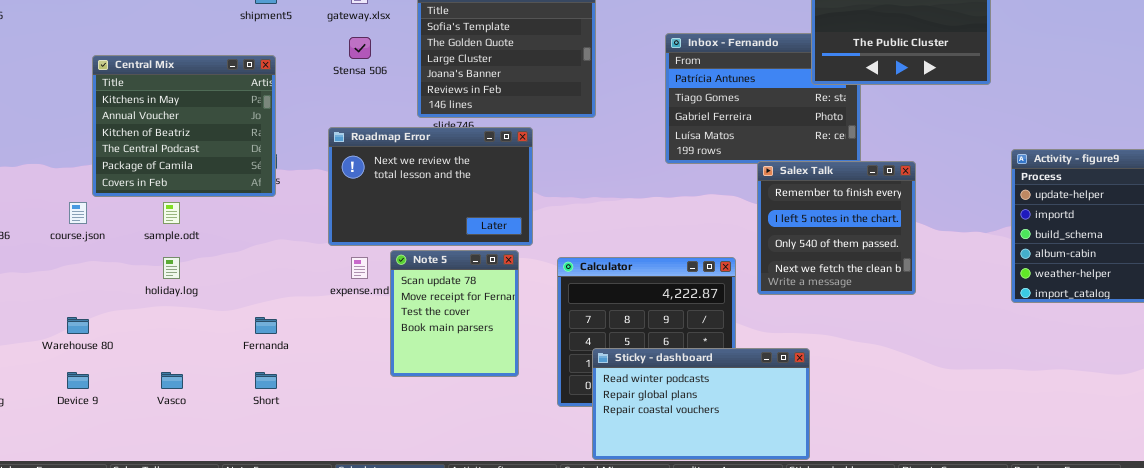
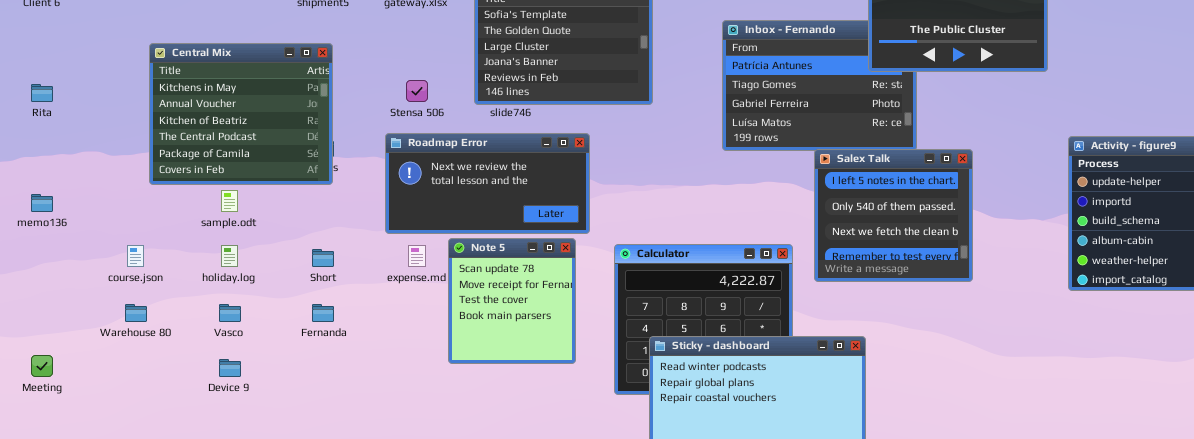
Stensa 506: [349,37,371,59] -> [406,80,428,102], moved
Roadmap Error: [328,127,533,246] -> [385,133,590,234], resized
Salex Talk: [757,161,916,295] -> [814,149,973,282], scrolled down 1 row
course.json: [69,202,87,224] -> [127,245,144,267], moved
Device 9: [67,372,89,389] -> [219,359,241,377], moved
Vasco: [161,372,183,389] -> [219,304,241,322], moved
Short: [255,372,277,389] -> [312,249,334,267], moved

